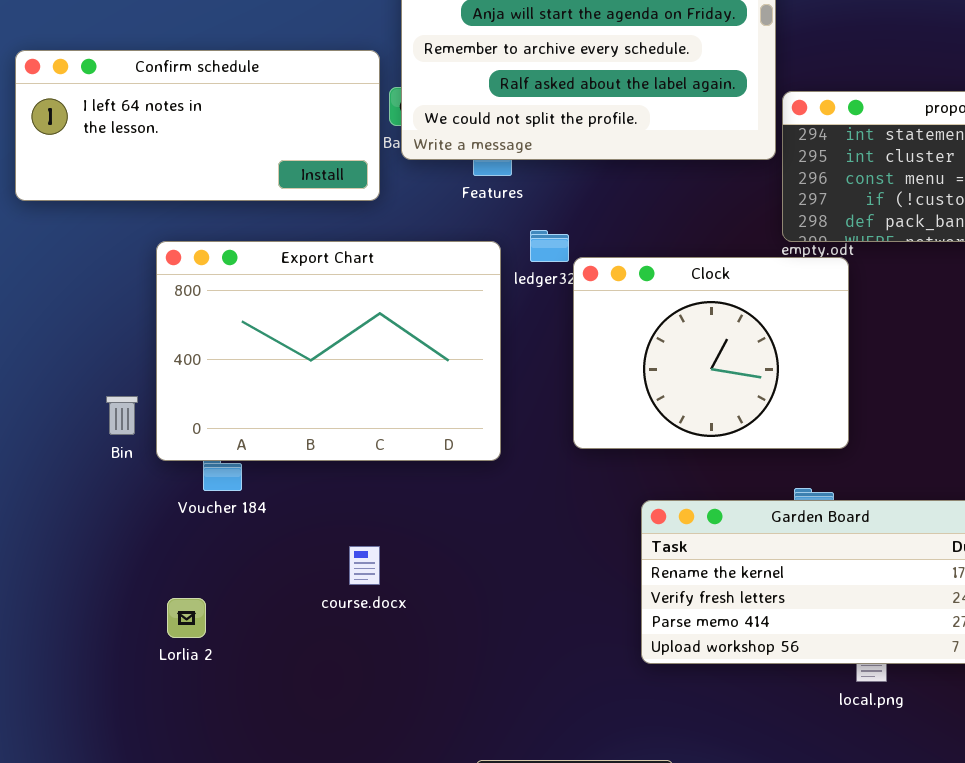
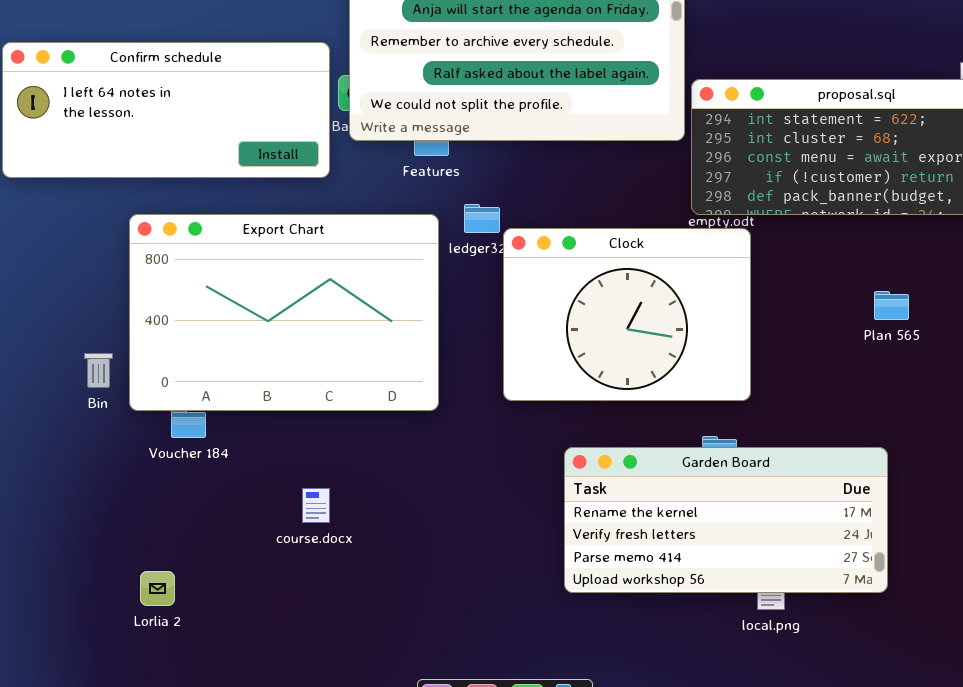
Lorlia 2: [167,598,206,638] -> [140,571,175,606], moved

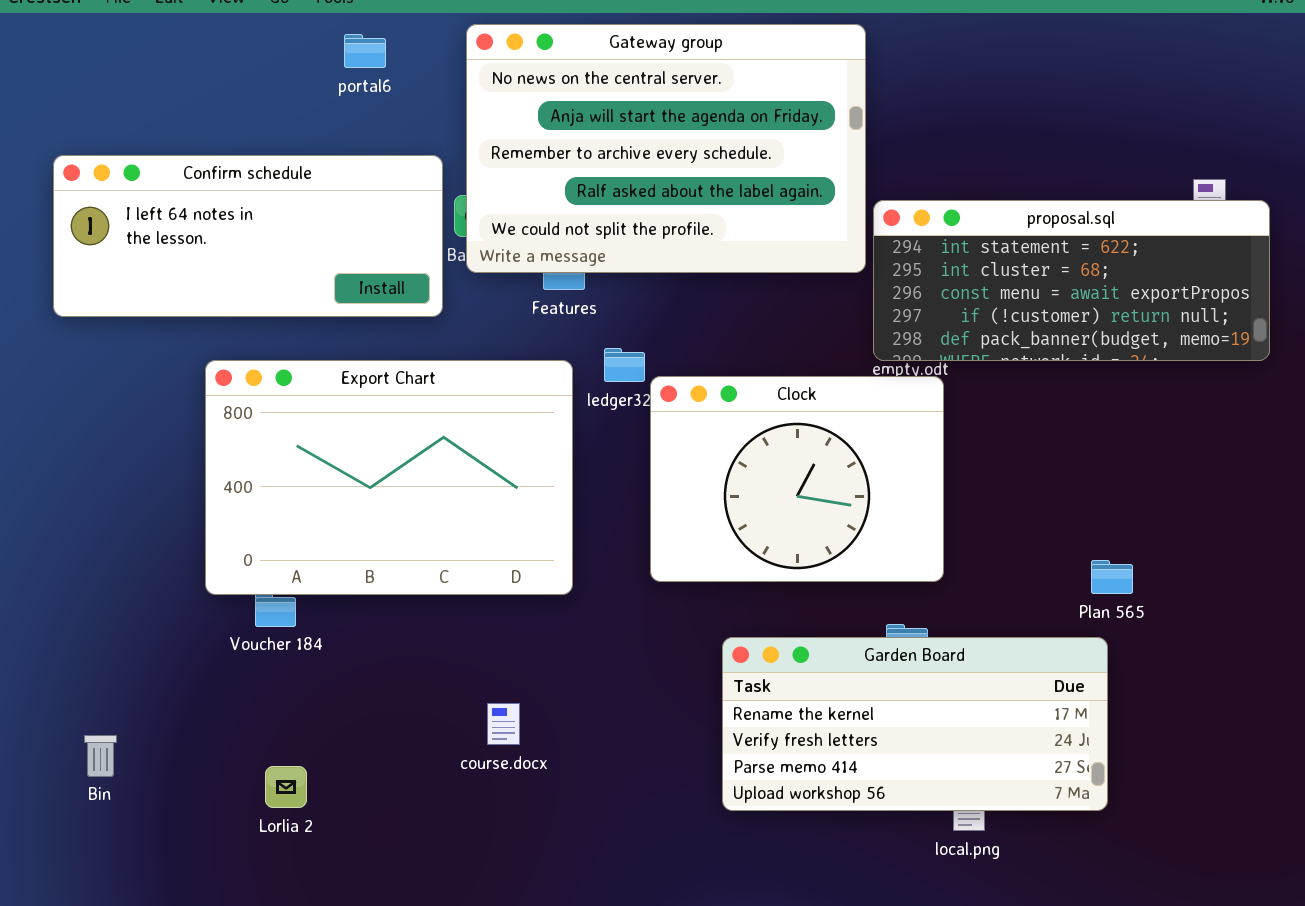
Plan 565: [874,291,909,320] -> [1091,560,1133,594], moved
Bin: [84,353,113,388] -> [84,735,117,777], moved
course.docx: [302,488,330,523] -> [487,703,520,745], moved
Lorlia 2: [140,571,175,606] -> [265,766,307,808], moved

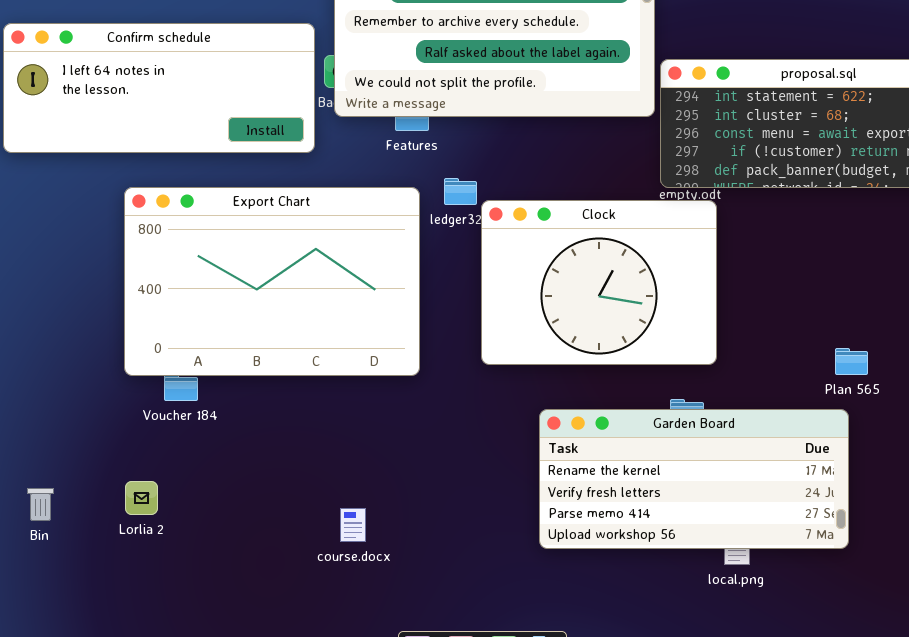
course.docx: [487,703,520,745] -> [340,508,366,542], moved
Lorlia 2: [265,766,307,808] -> [125,481,158,515], moved

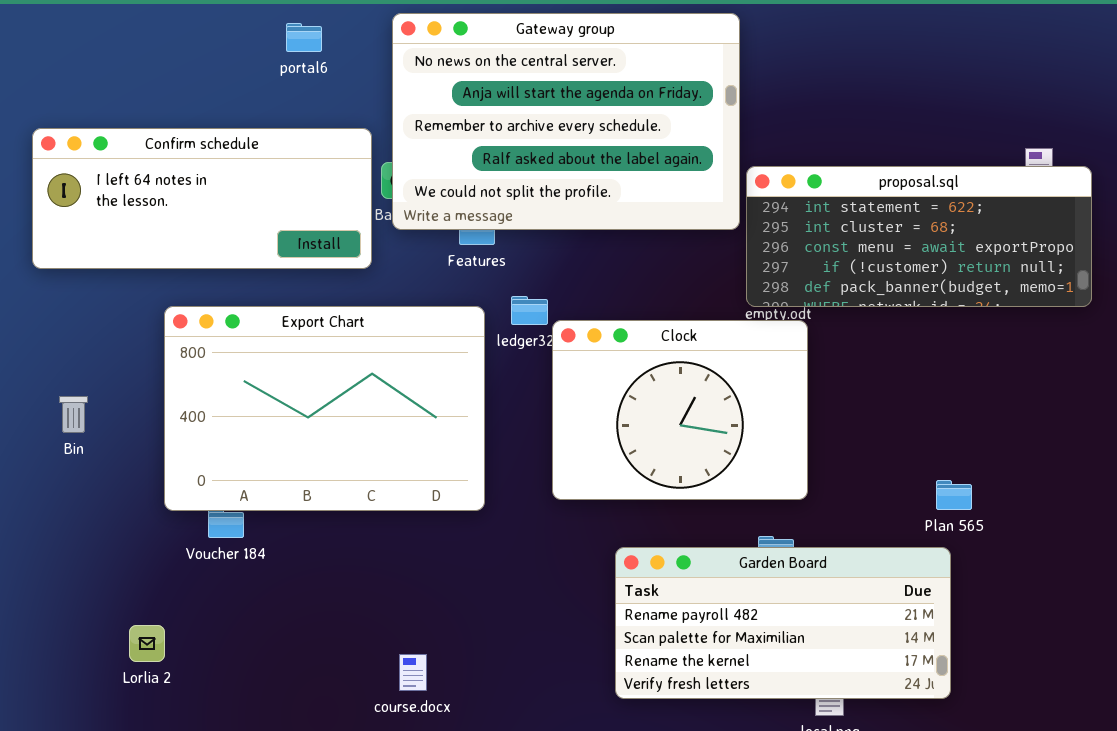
Garden Board: [539,409,849,549] -> [615,547,951,699], scrolled up 2 rows
Lorlia 2: [125,481,158,515] -> [129,625,165,662], moved
Bin: [27,488,54,521] -> [59,396,88,433], moved

